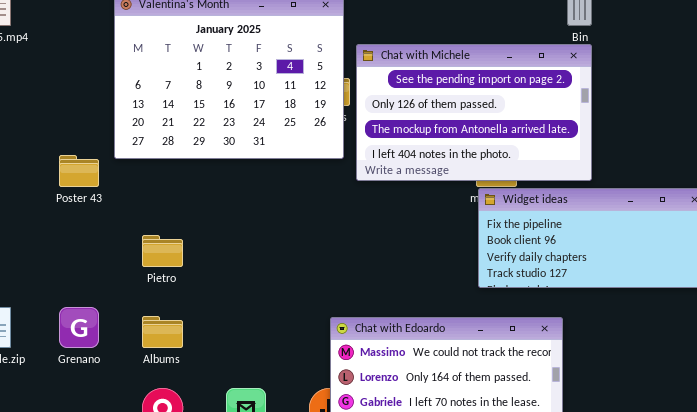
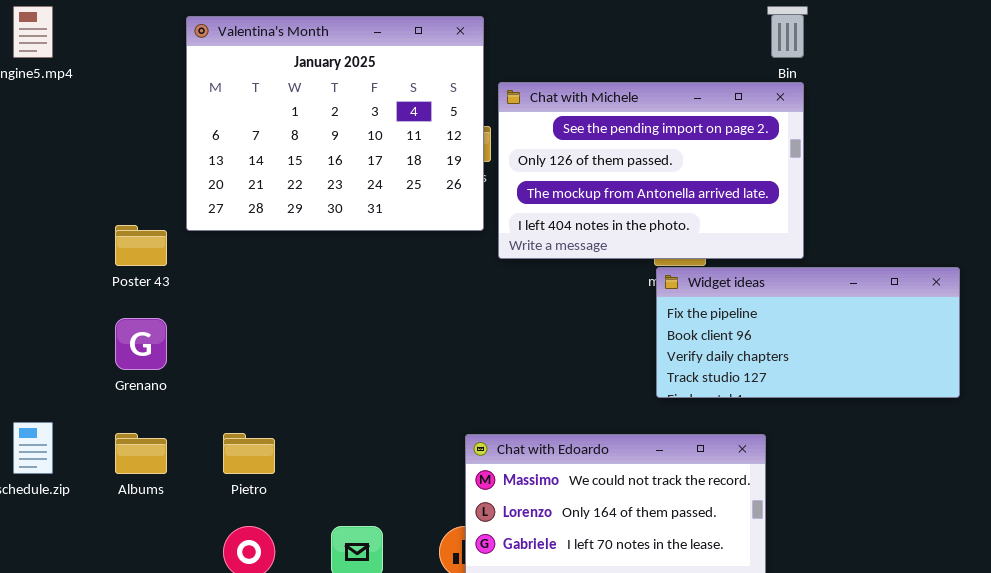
Pietro: [142,235,183,267] -> [223,433,275,474], moved
Grenano: [59,307,99,348] -> [115,318,167,370], moved
Albums: [142,316,183,348] -> [115,433,167,474], moved

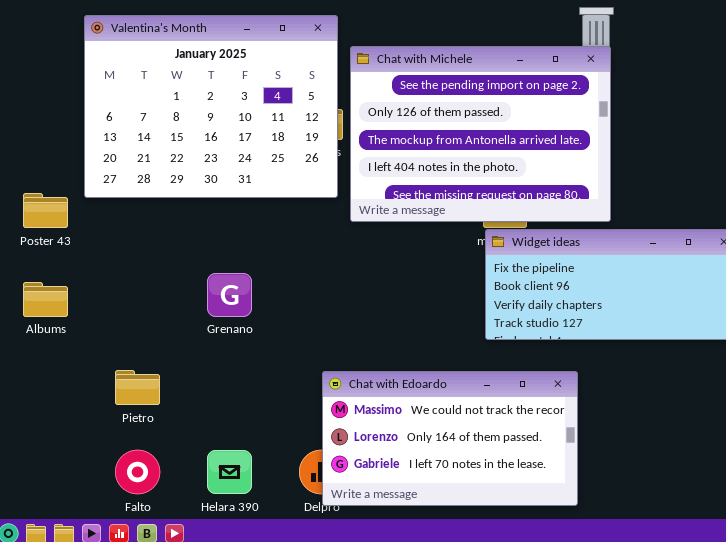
Chat with Michele: [498,82,804,259] -> [350,46,611,222], resized
Grenano: [115,318,167,370] -> [207,273,252,317], moved
Albums: [115,433,167,474] -> [23,282,68,317], moved

